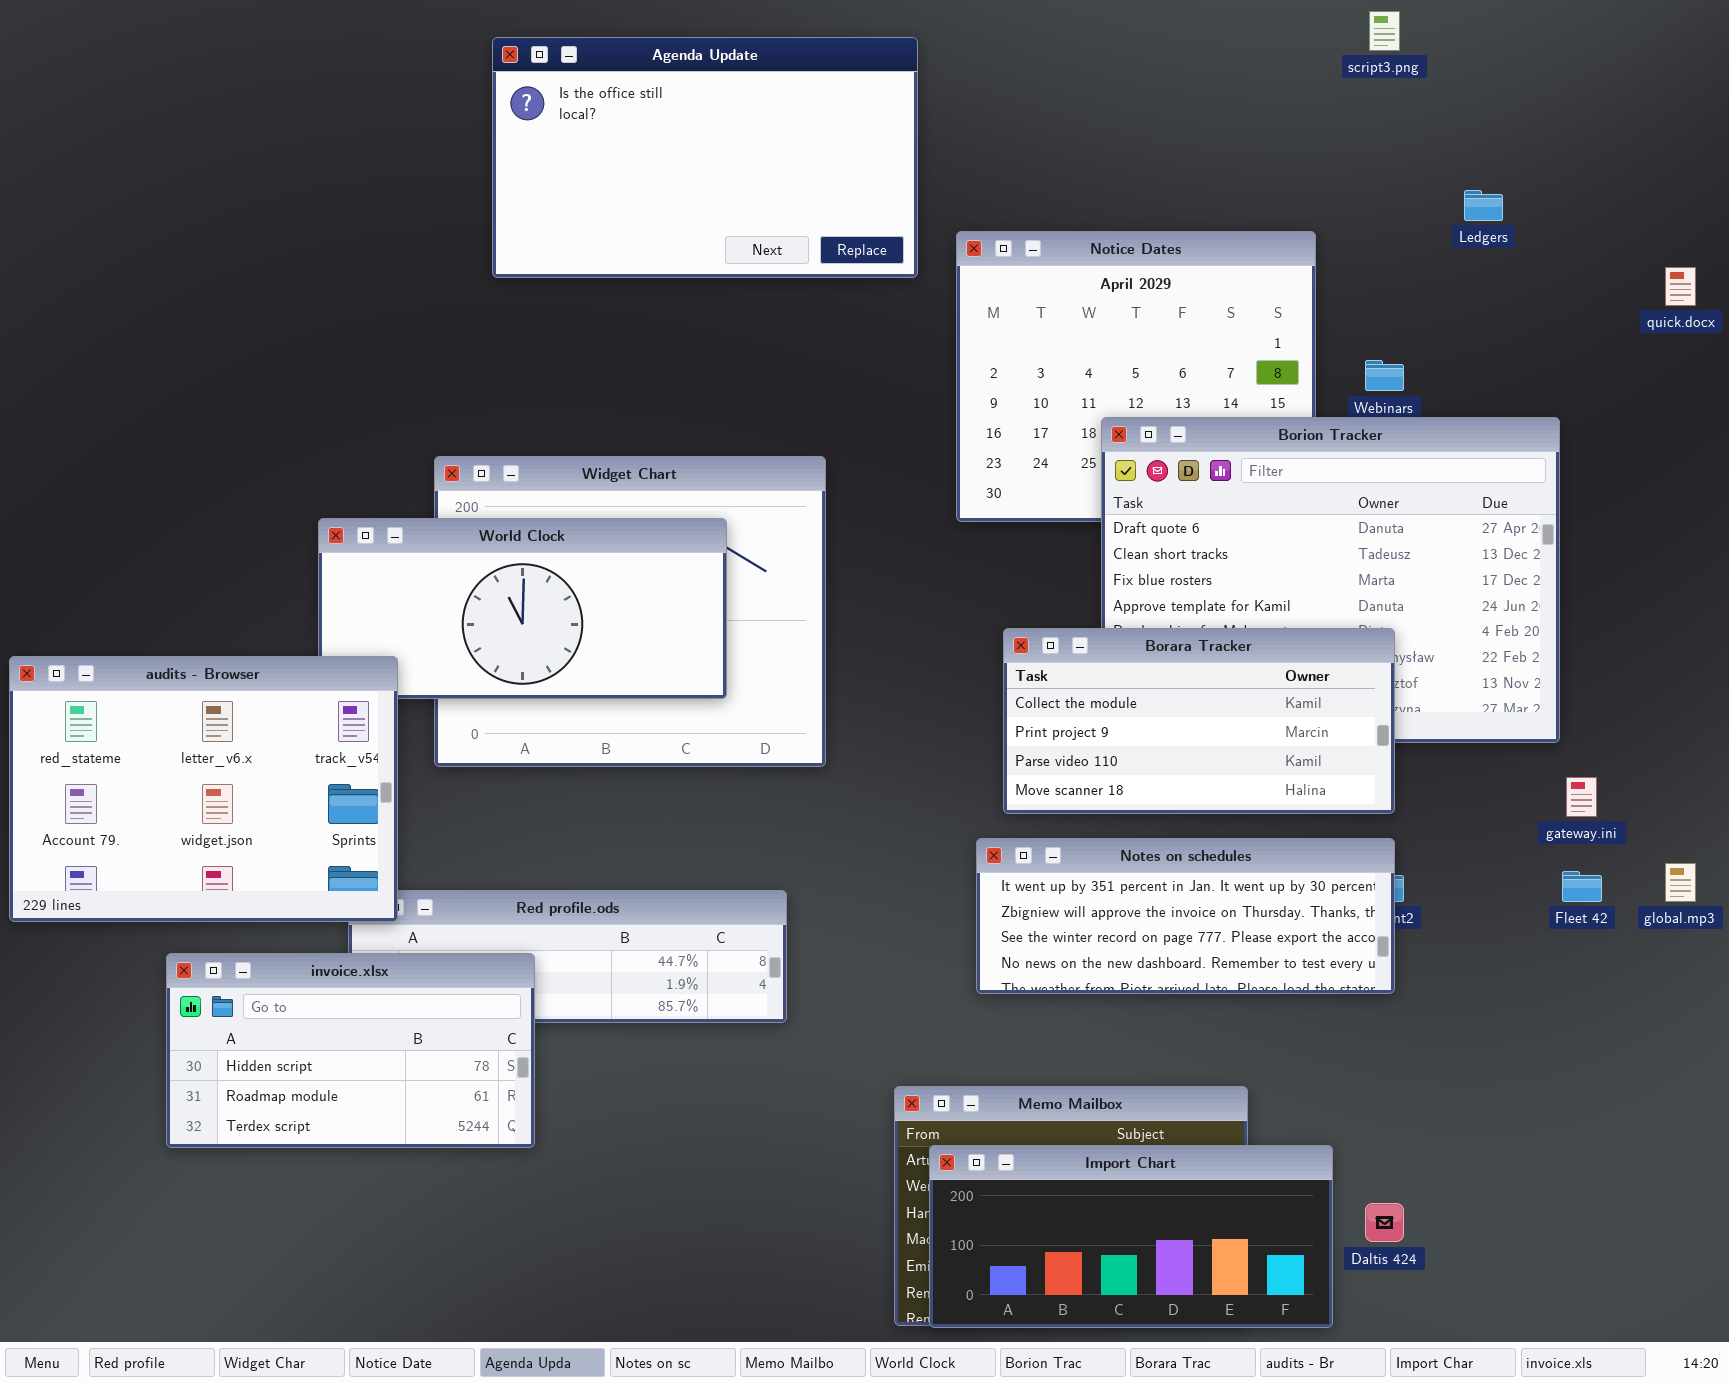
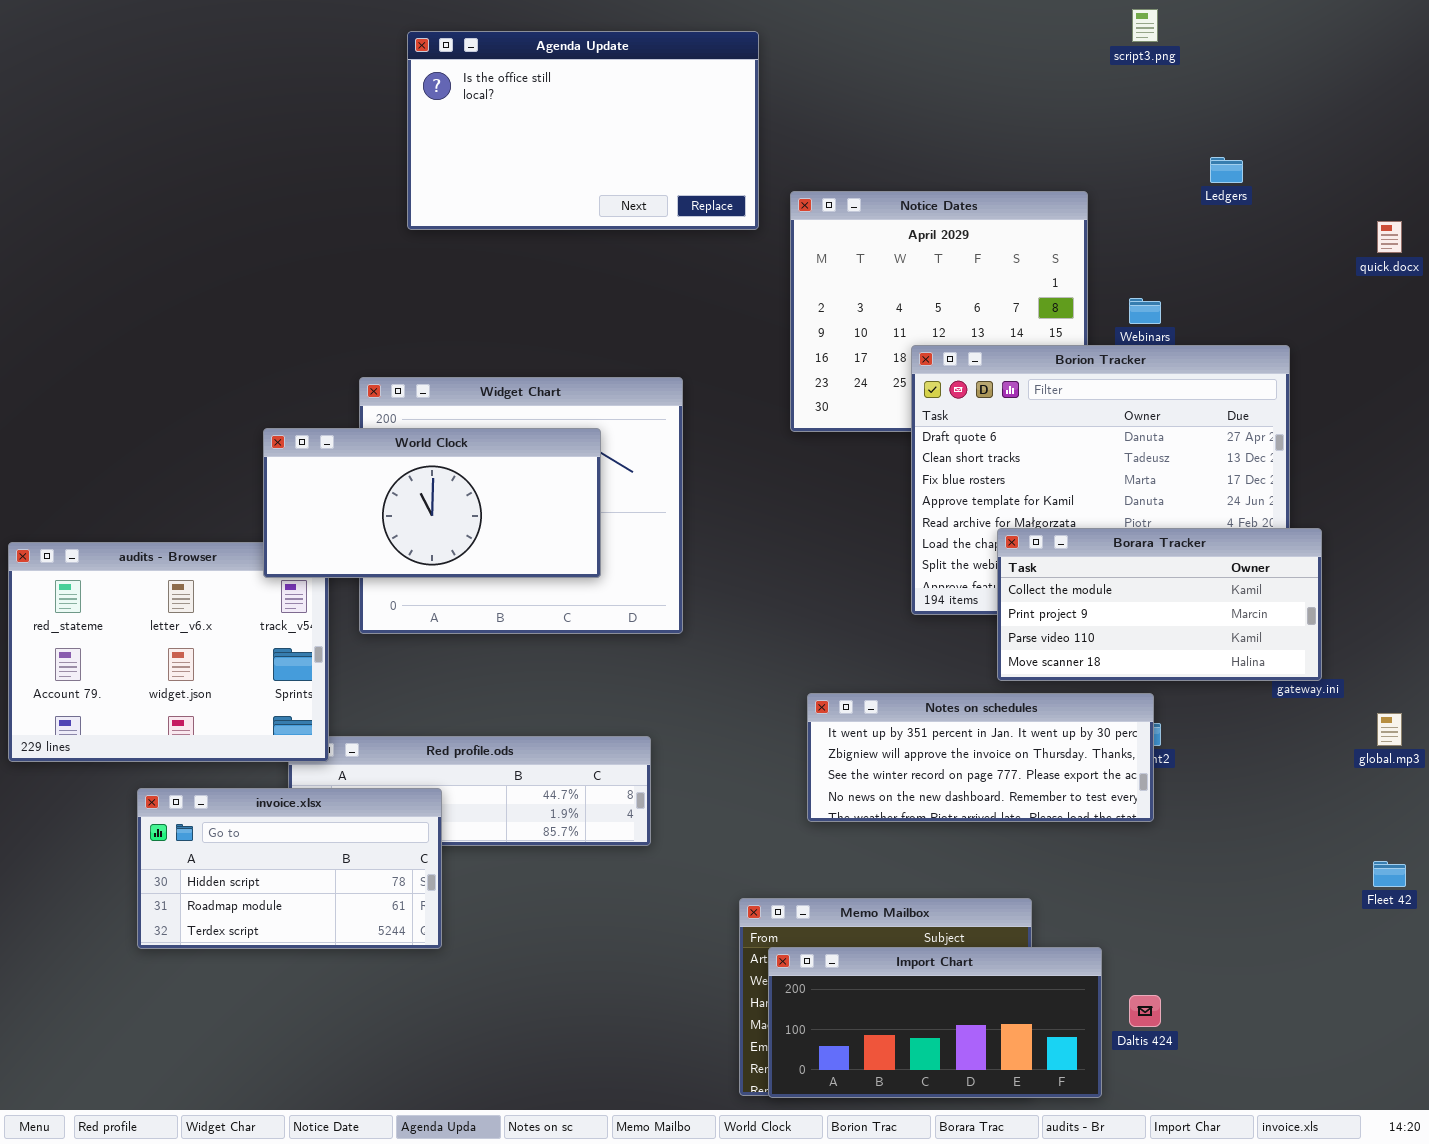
World Clock: [318,518,727,699] -> [263,428,601,578], raised
Borara Tracker: [1003,628,1395,814] -> [997,528,1322,681], moved
Fleet 42: [1562,871,1602,902] -> [1373,861,1406,887], moved

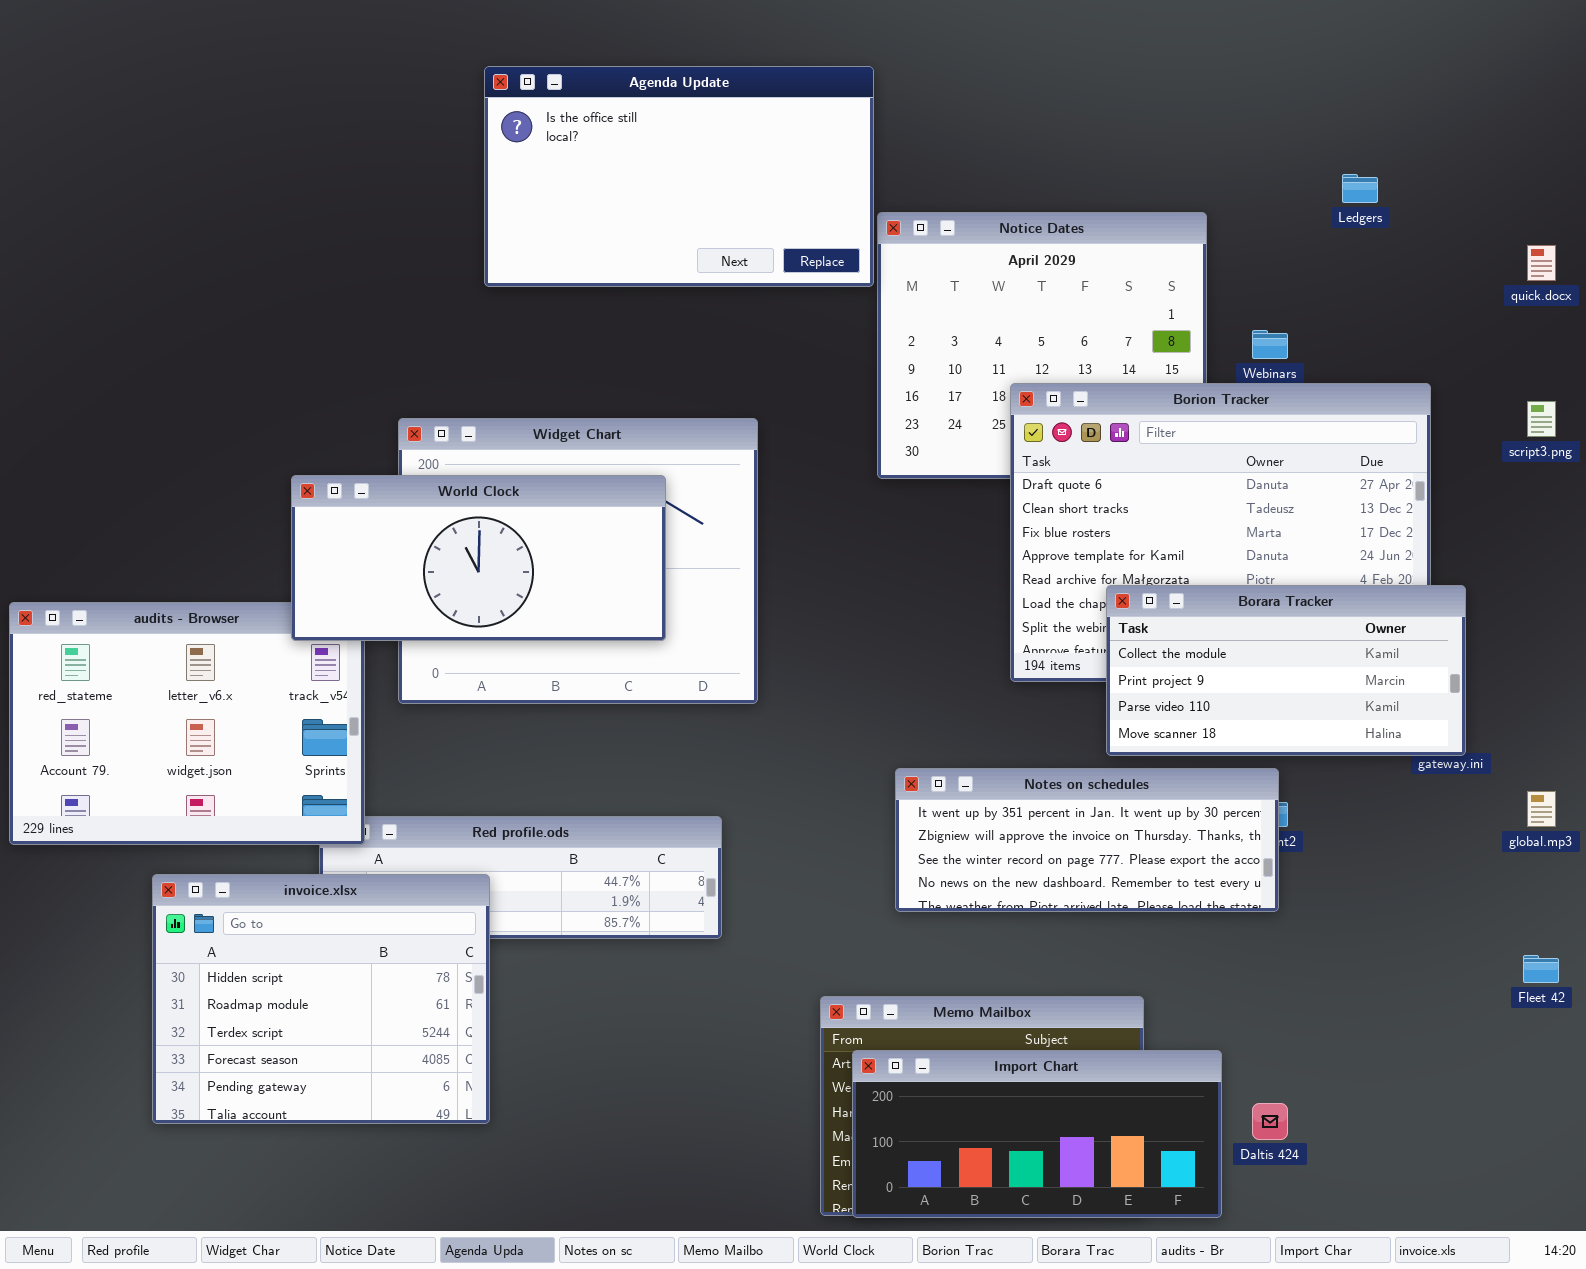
script3.png: [1132,9,1158,42] -> [1527,401,1556,437], moved
Agenda Update: [407,31,759,230] -> [484,66,874,287], moved
invoice.xlsx: [137,788,442,949] -> [152,874,490,1124], resized

